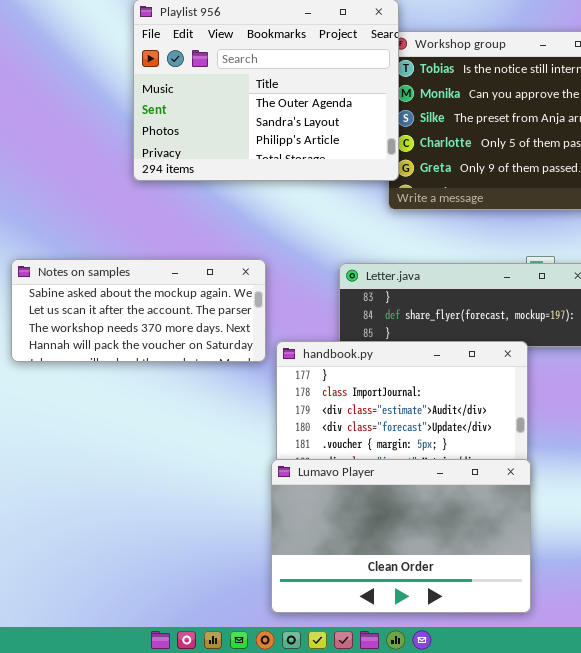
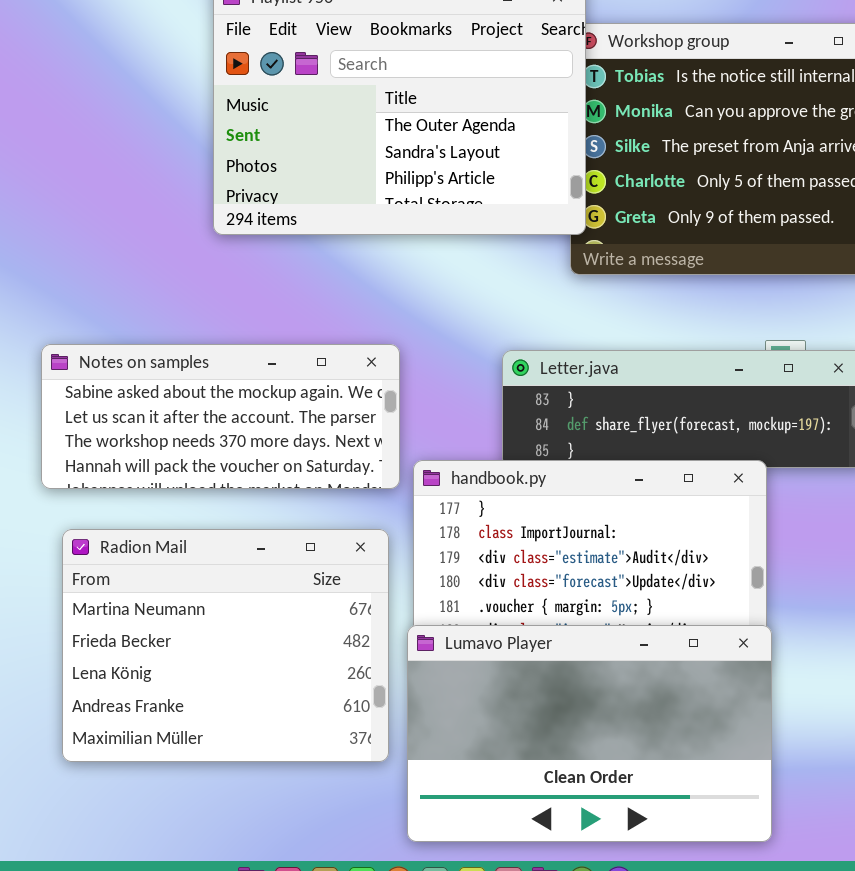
Radion Mail: none -> [62,529,389,762], opened

